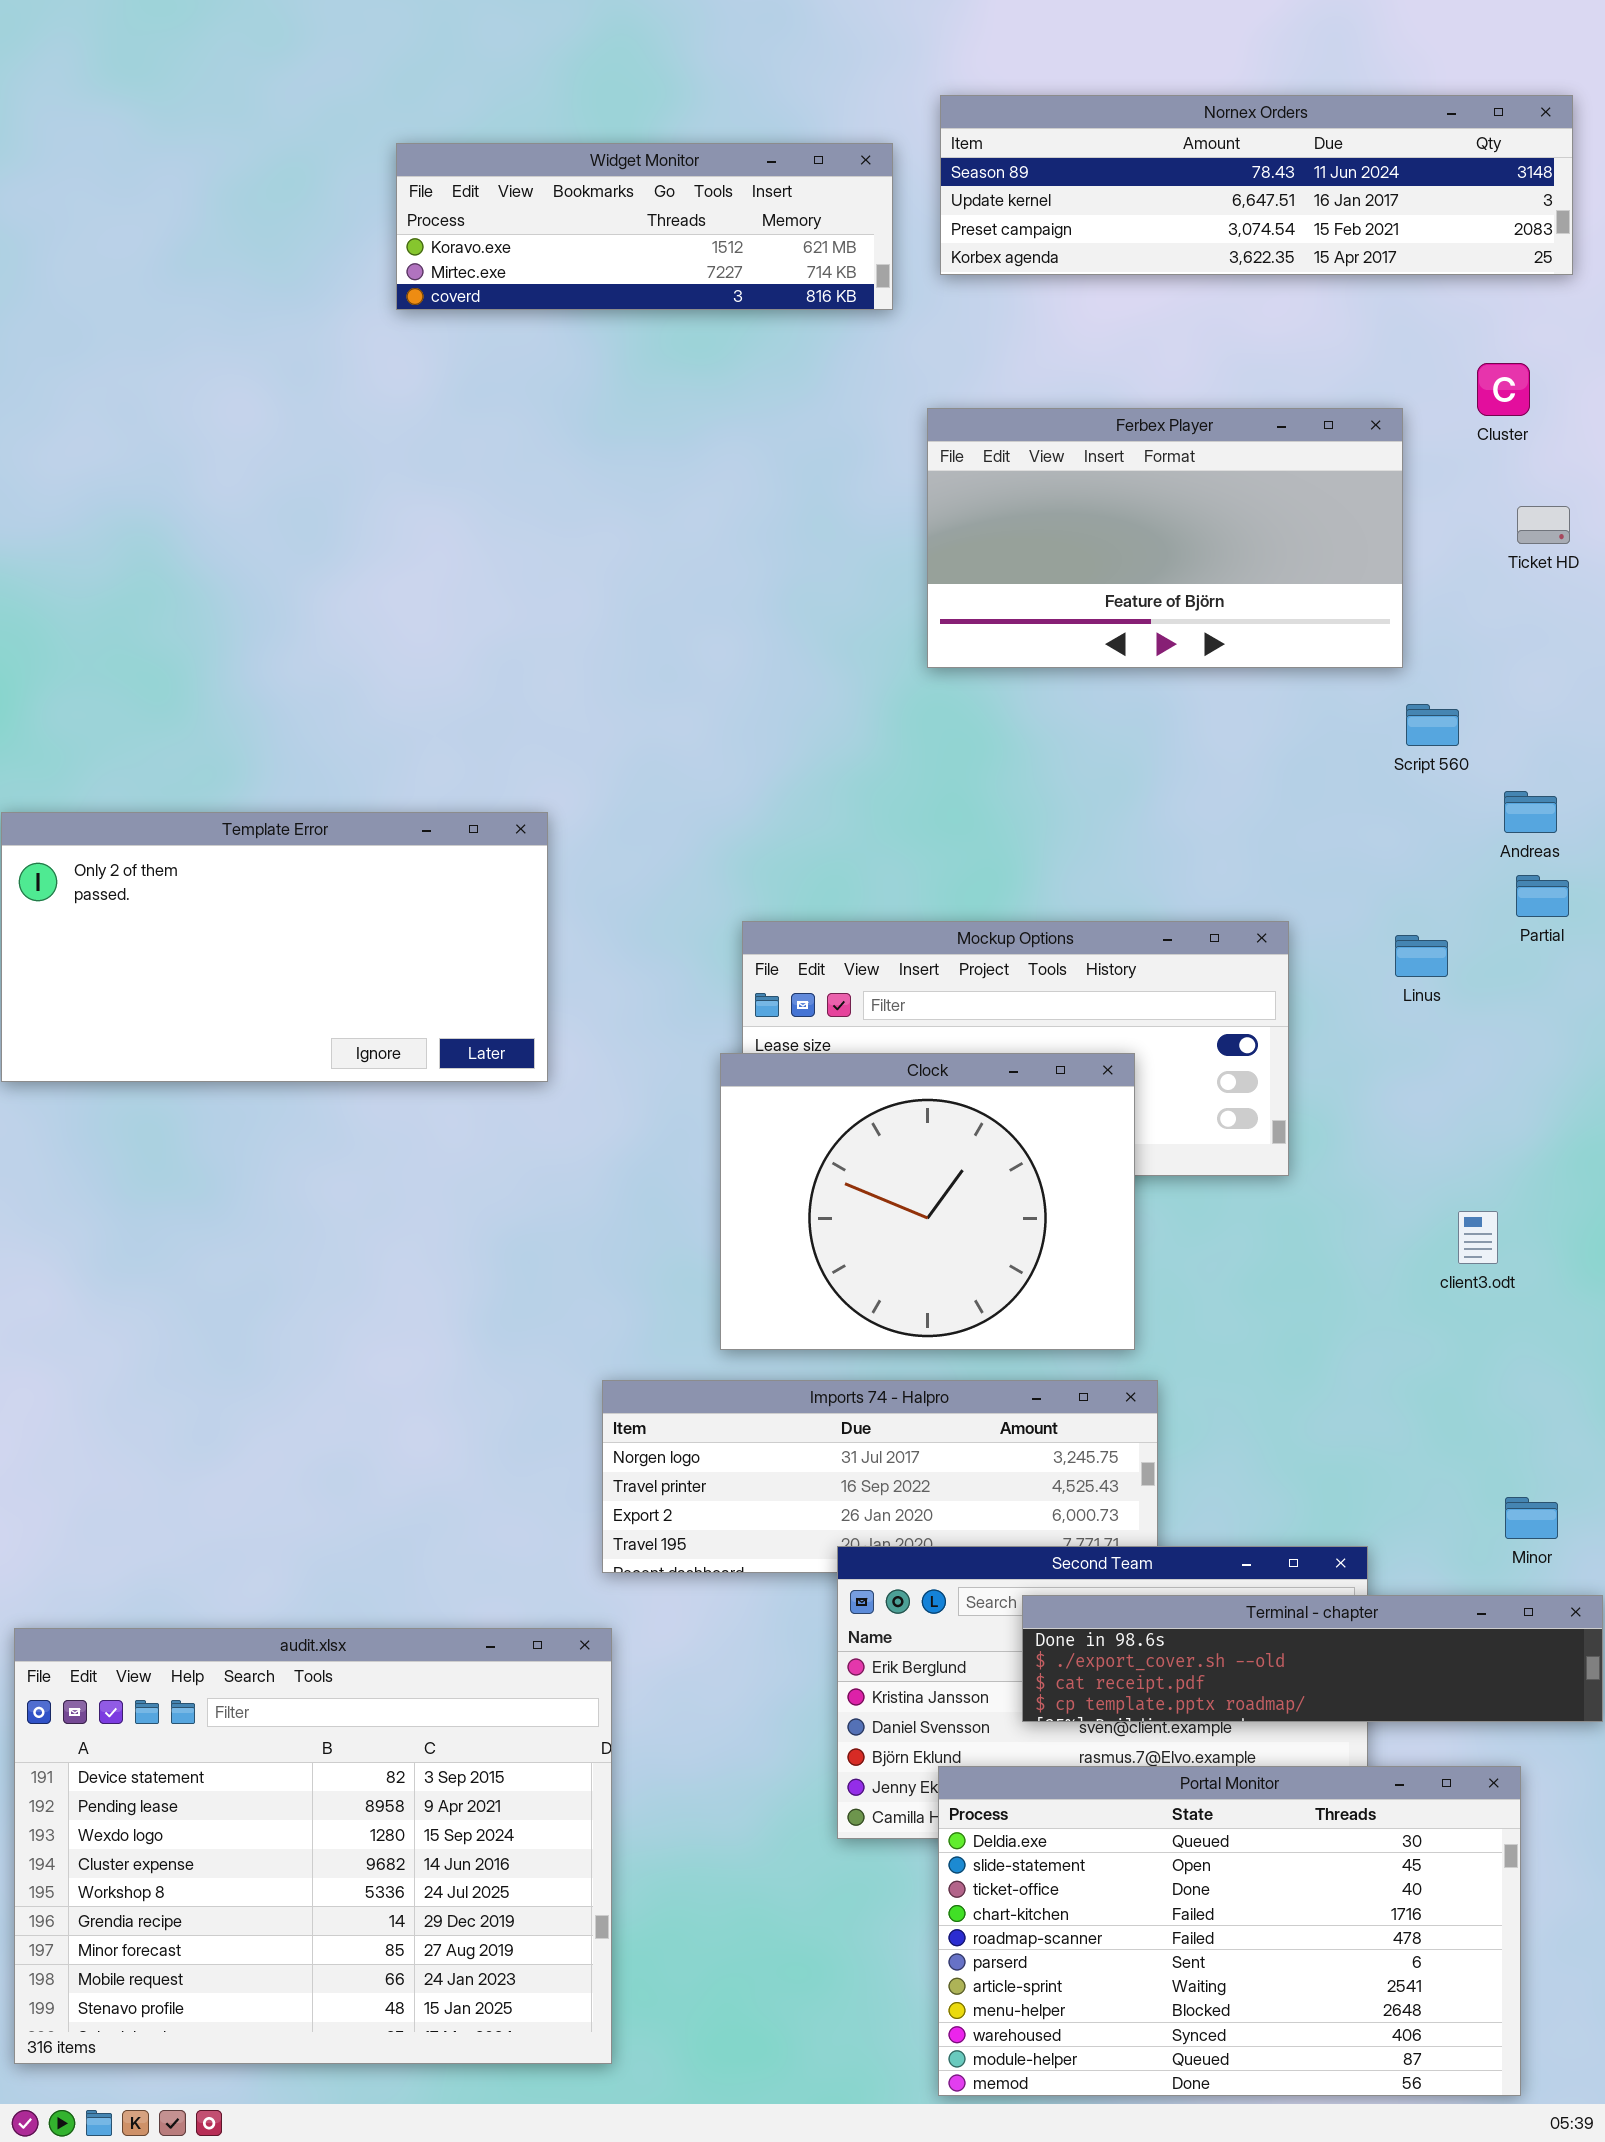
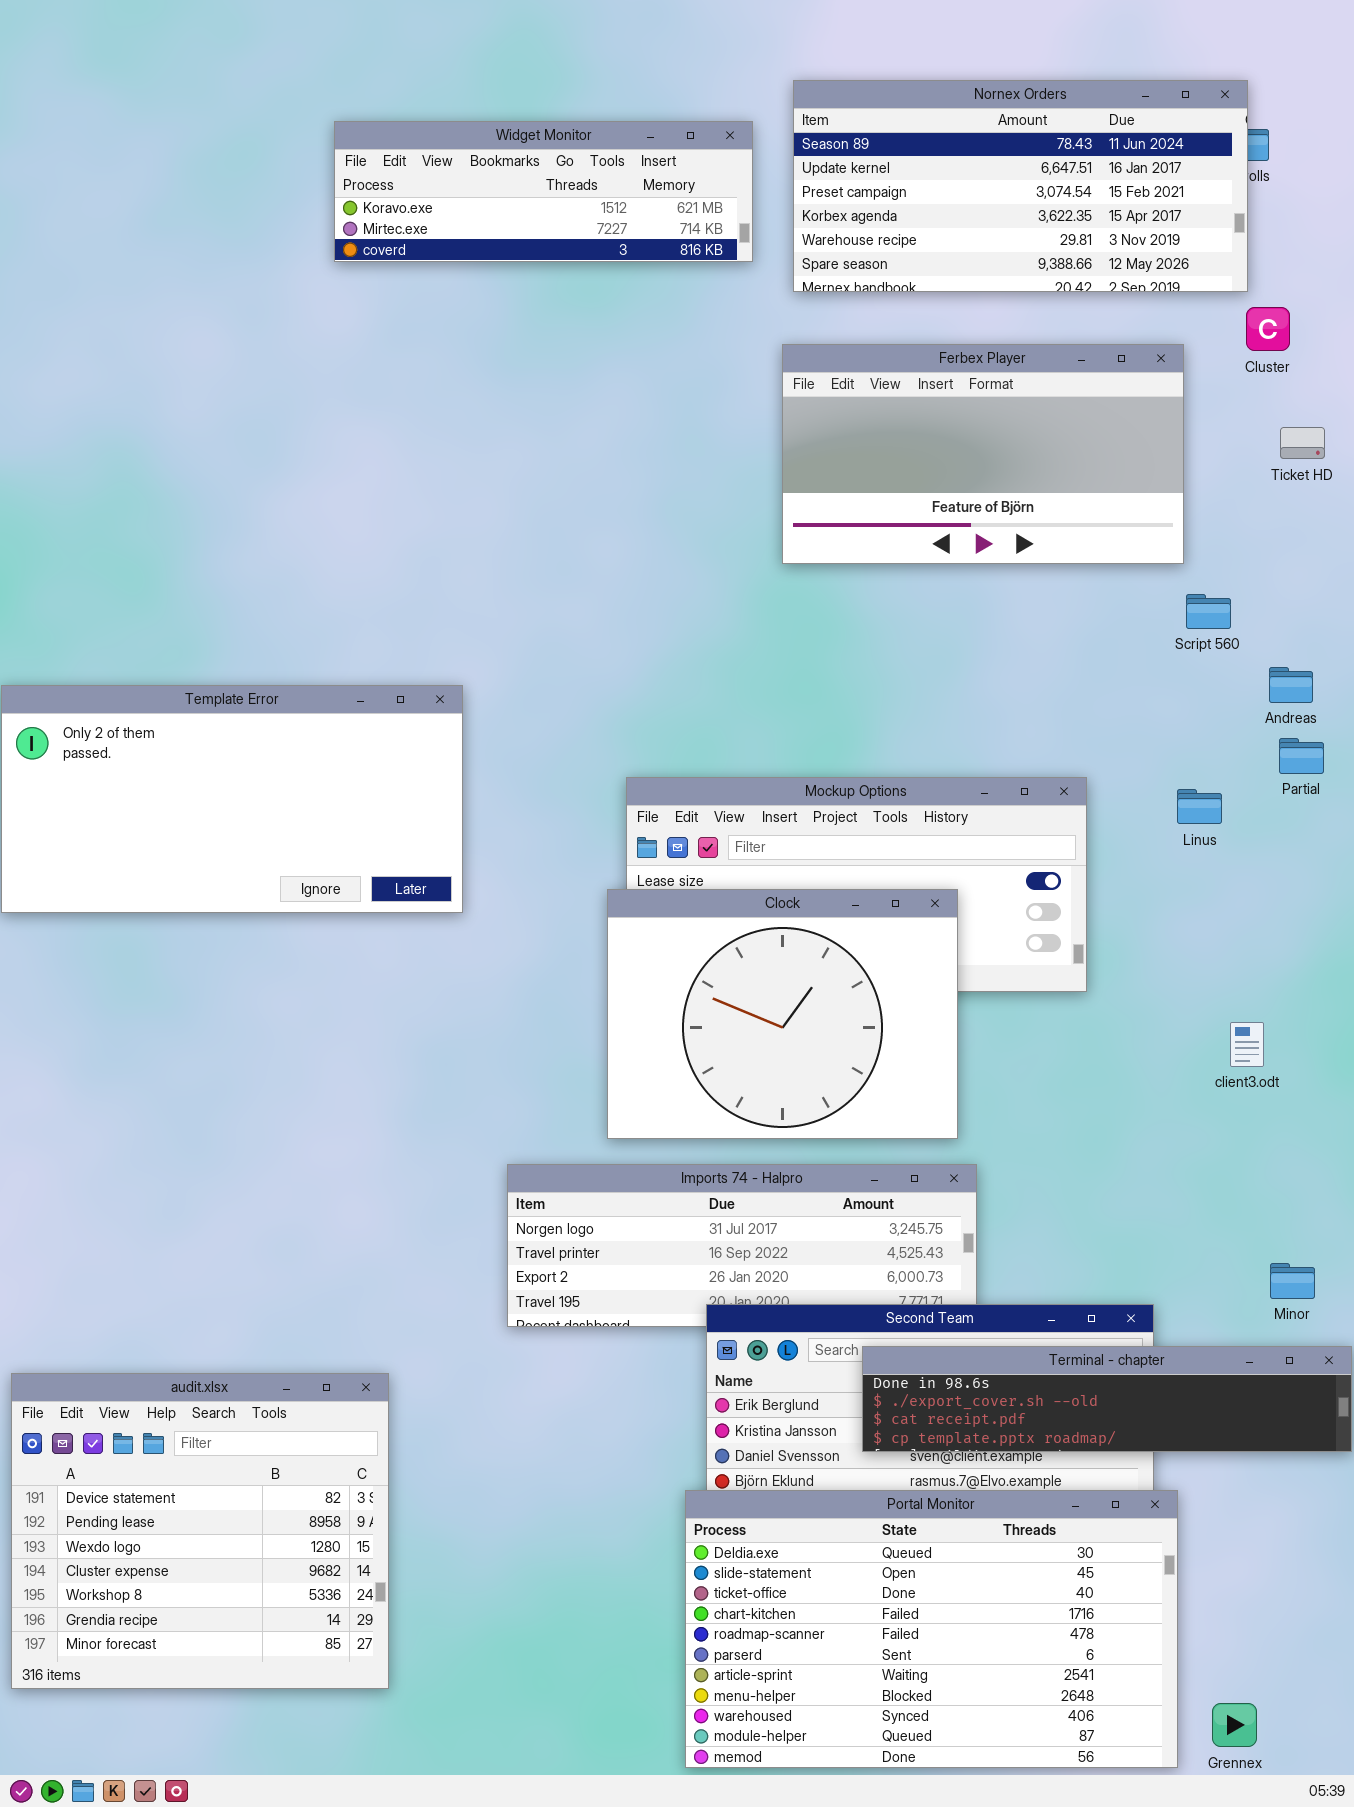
Nornex Orders: [940,95,1573,275] -> [793,80,1248,292], resized
audit.xlsx: [14,1628,612,2064] -> [11,1373,389,1689], resized
Portal Monitor: [938,1766,1521,2096] -> [685,1490,1178,1768], moved

